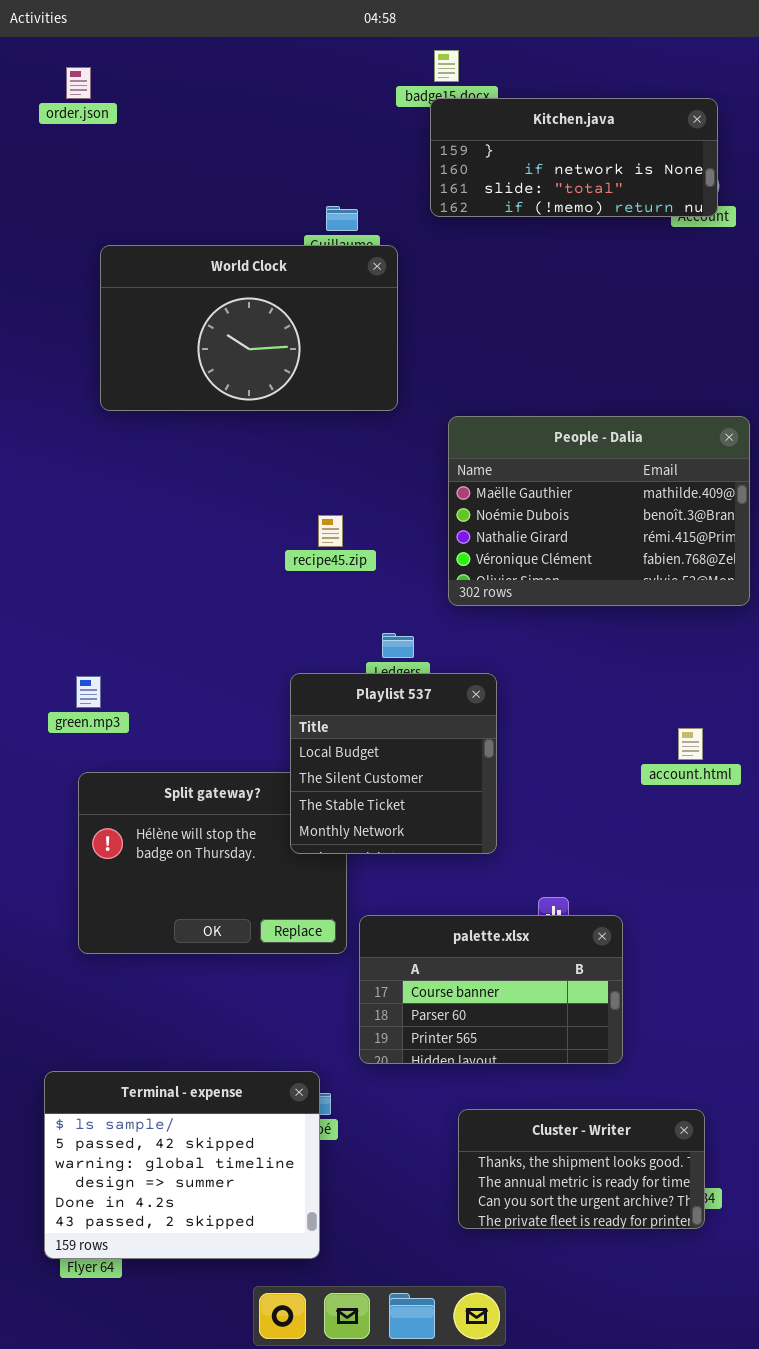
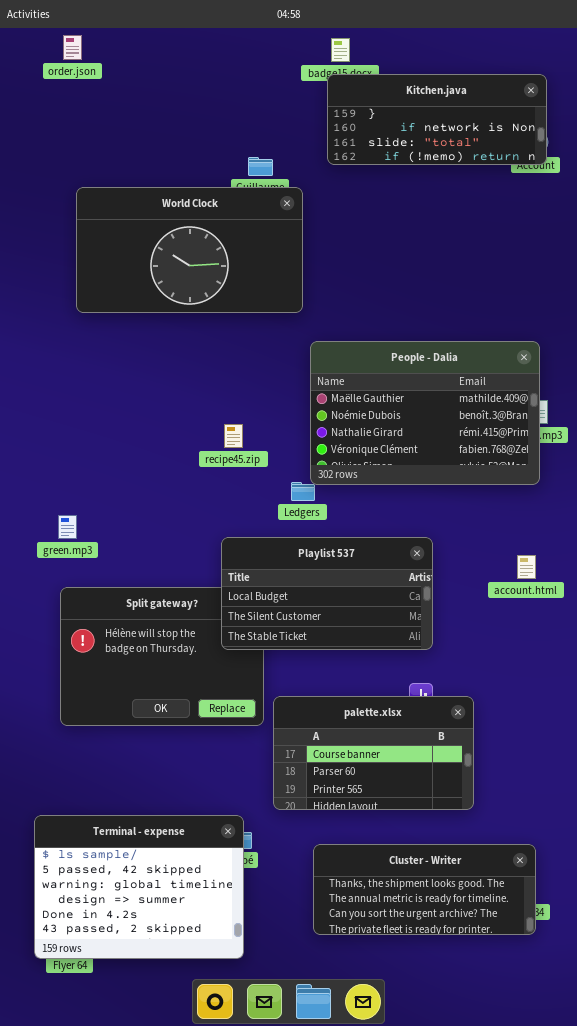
order.json: [66,67,91,99] -> [63,35,82,60], moved
People - Dalia: [448,416,750,606] -> [310,341,540,485], moved
recipe45.zip: [318,515,343,547] -> [224,424,243,448], moved
Playlist 537: [290,673,497,854] -> [221,537,433,650], resized
Cluster - Writer: [458,1109,705,1229] -> [313,844,536,935], resized

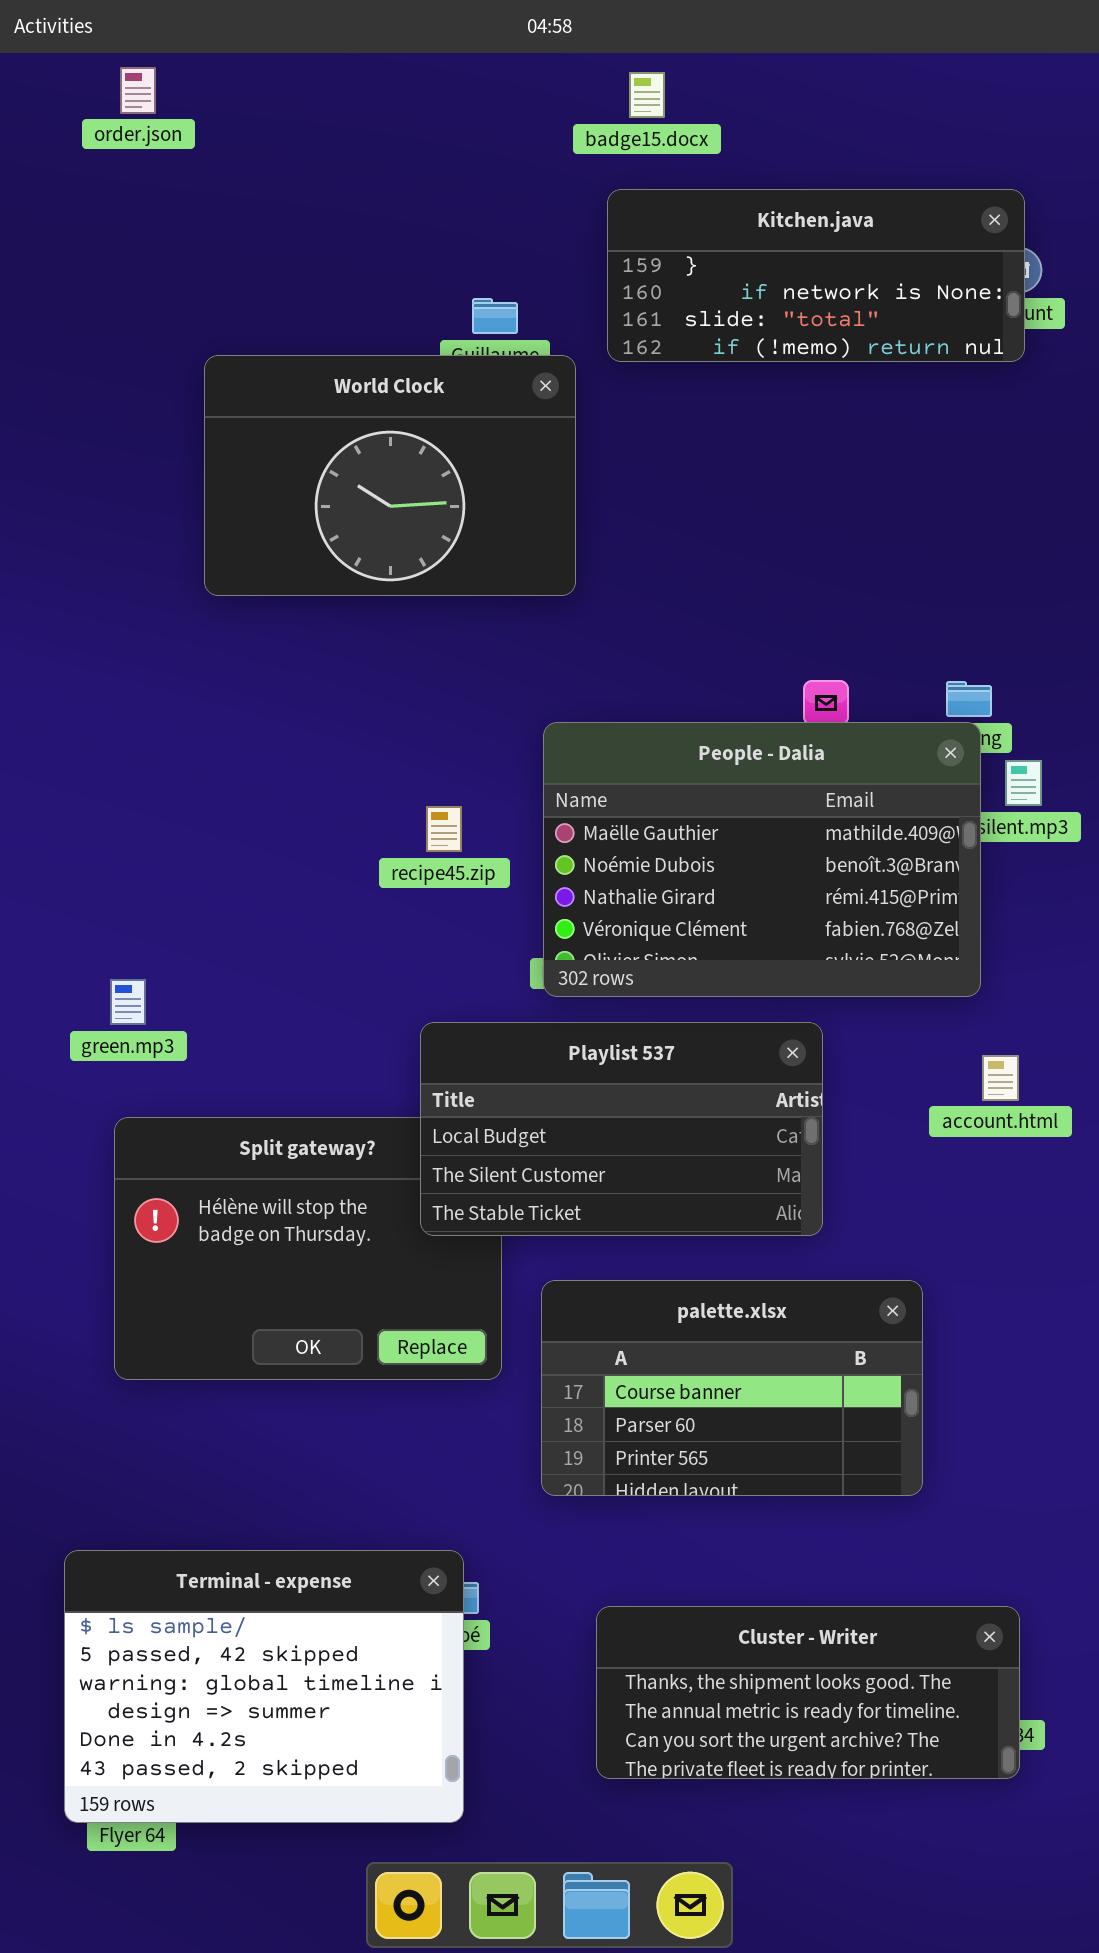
Kitchen.java: [327,74,547,165] -> [607,189,1025,362], moved
World Clock: [76,187,303,313] -> [204,355,576,596], resized
People - Dalia: [310,341,540,485] -> [543,722,981,997], moved
palette.xlsx: [273,696,474,810] -> [541,1280,923,1496], moved

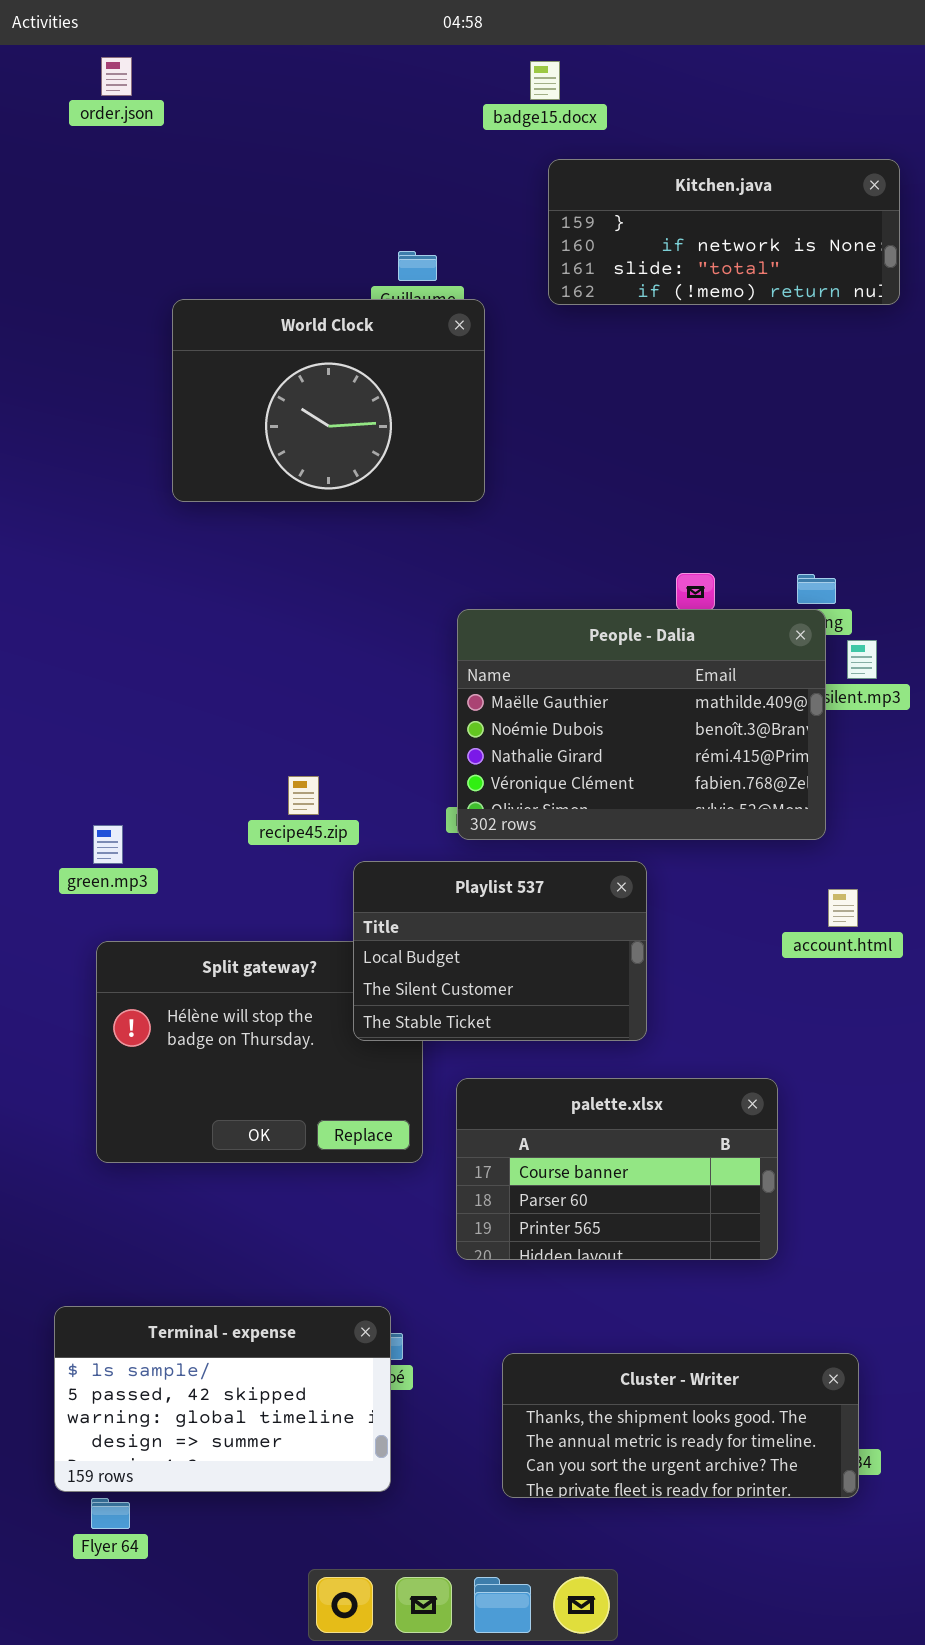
Kitchen.java: [607,189,1025,362] -> [548,159,900,305], moved
recipe45.zip: [426,806,462,852] -> [288,776,319,815], moved
Playlist 537: [420,1022,823,1236] -> [353,861,647,1041], resized
Terminal - expense: [64,1550,464,1823] -> [54,1306,391,1492], resized

